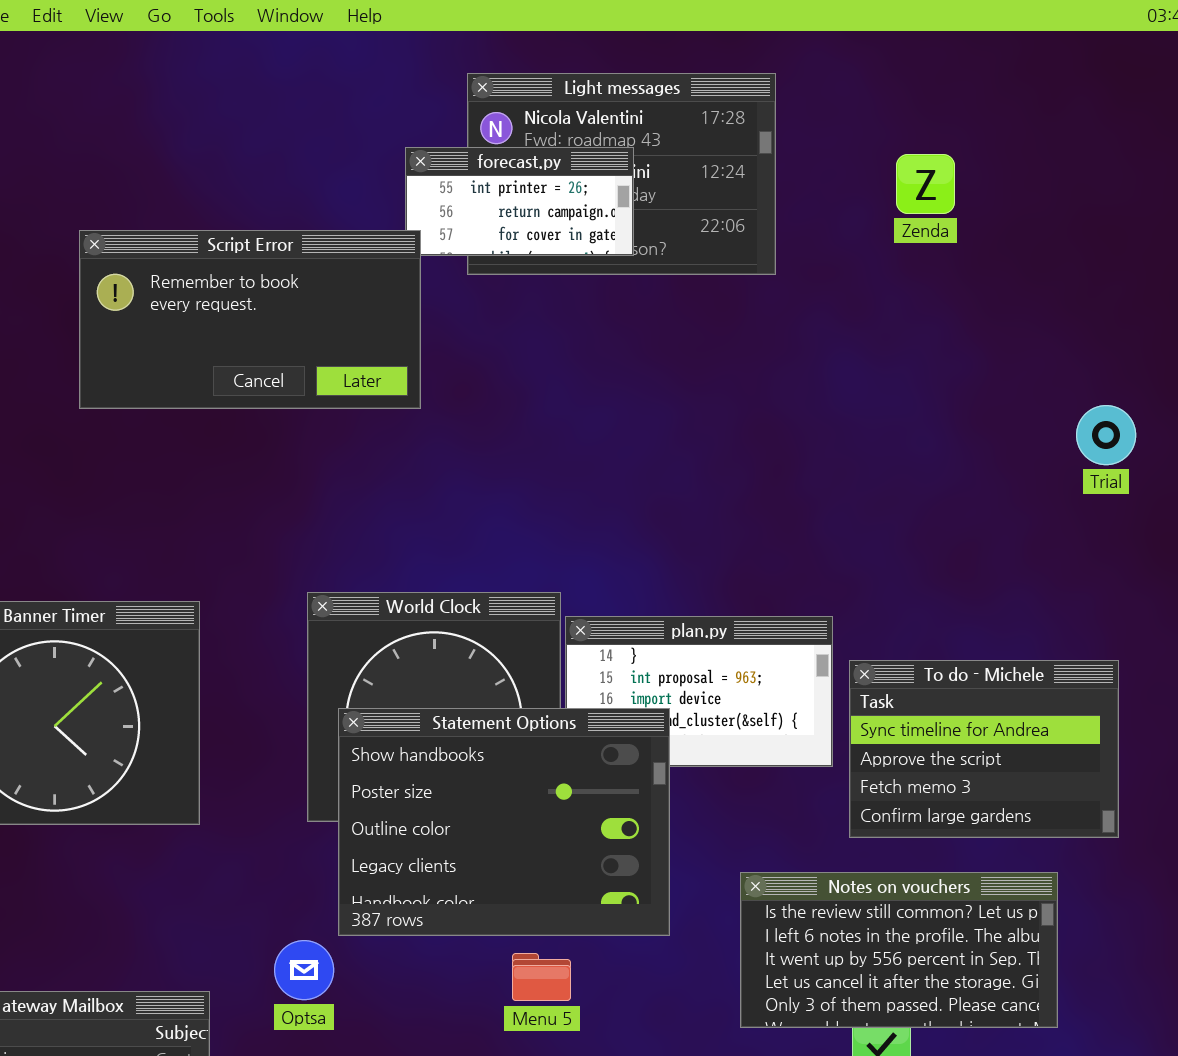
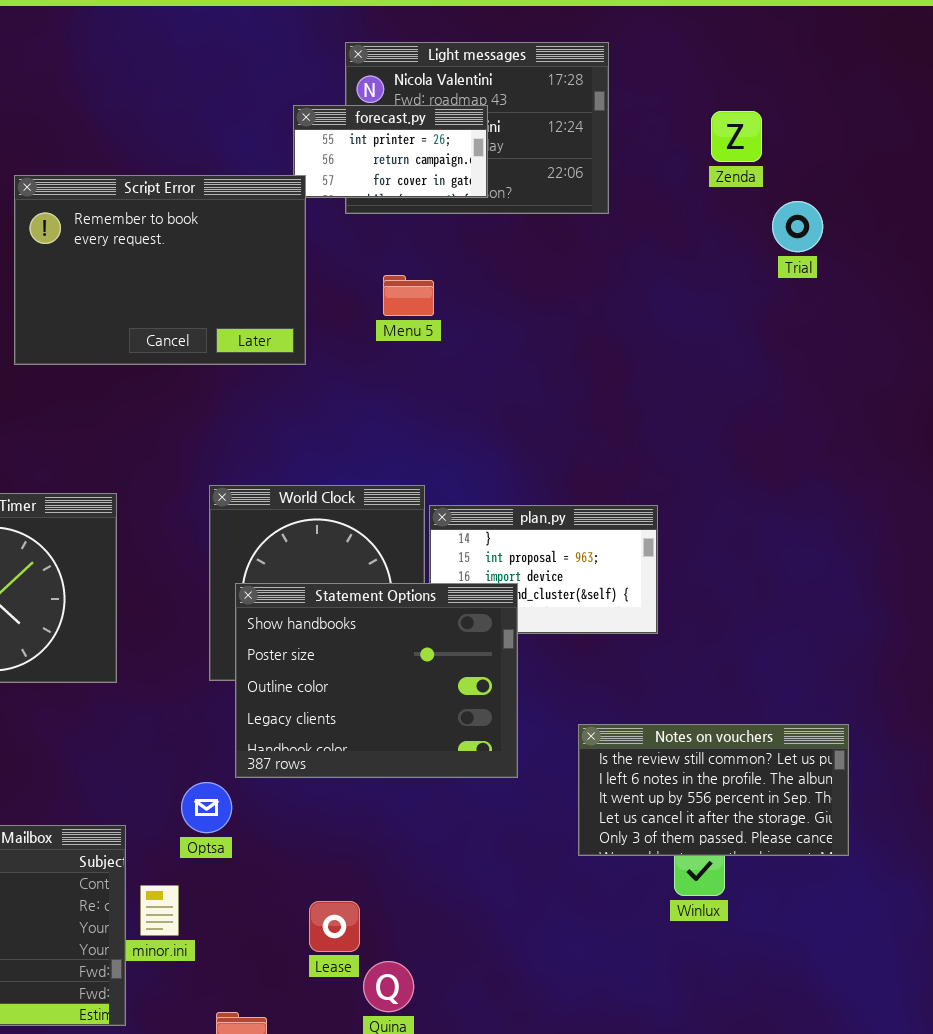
Script Error: [79,230,421,409] -> [14,175,306,365], resized
Trial: [1076,405,1136,465] -> [772,201,823,252], moved
To do - Michele: [849,660,1119,838] -> none, closed
Menu 5: [512,953,571,1001] -> [383,275,434,316], moved

